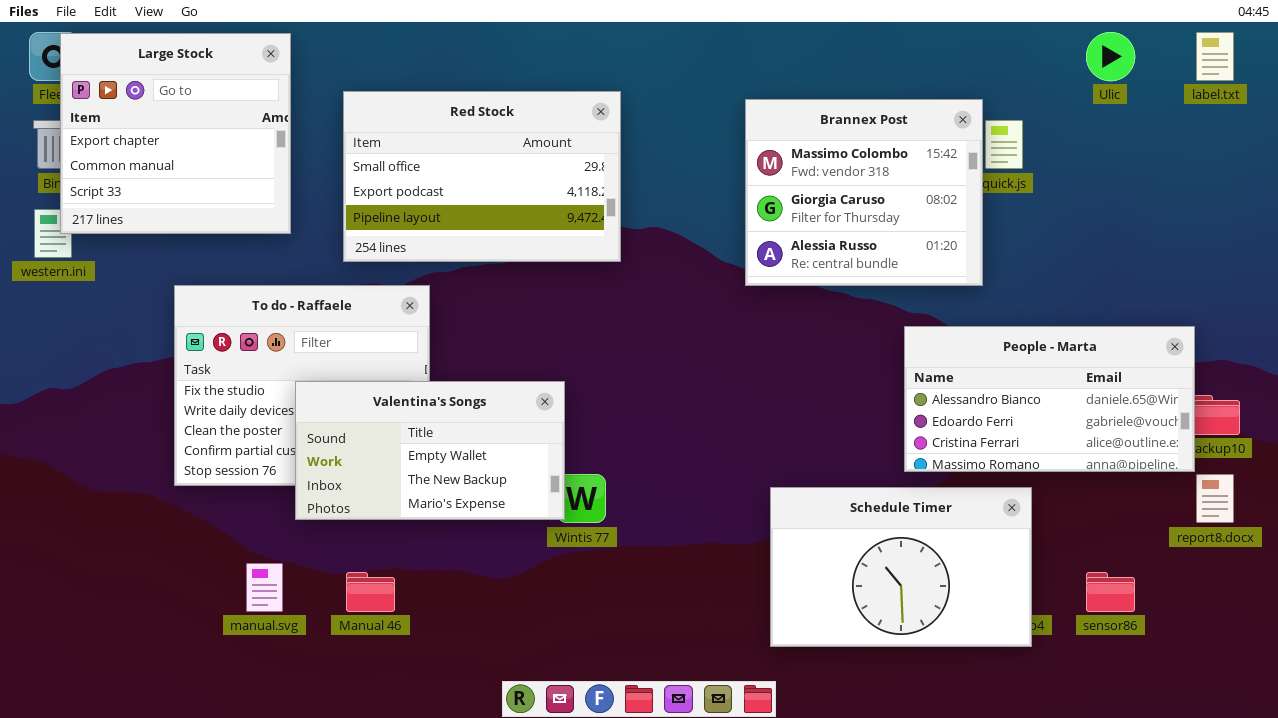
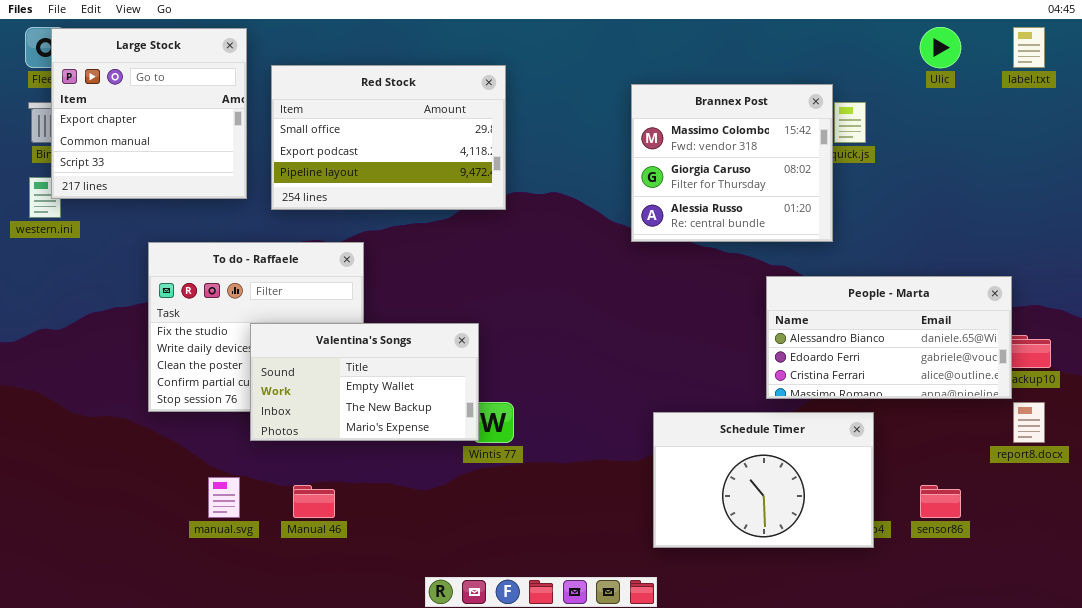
Red Stock: [343,91,621,262] -> [271,65,506,210], moved

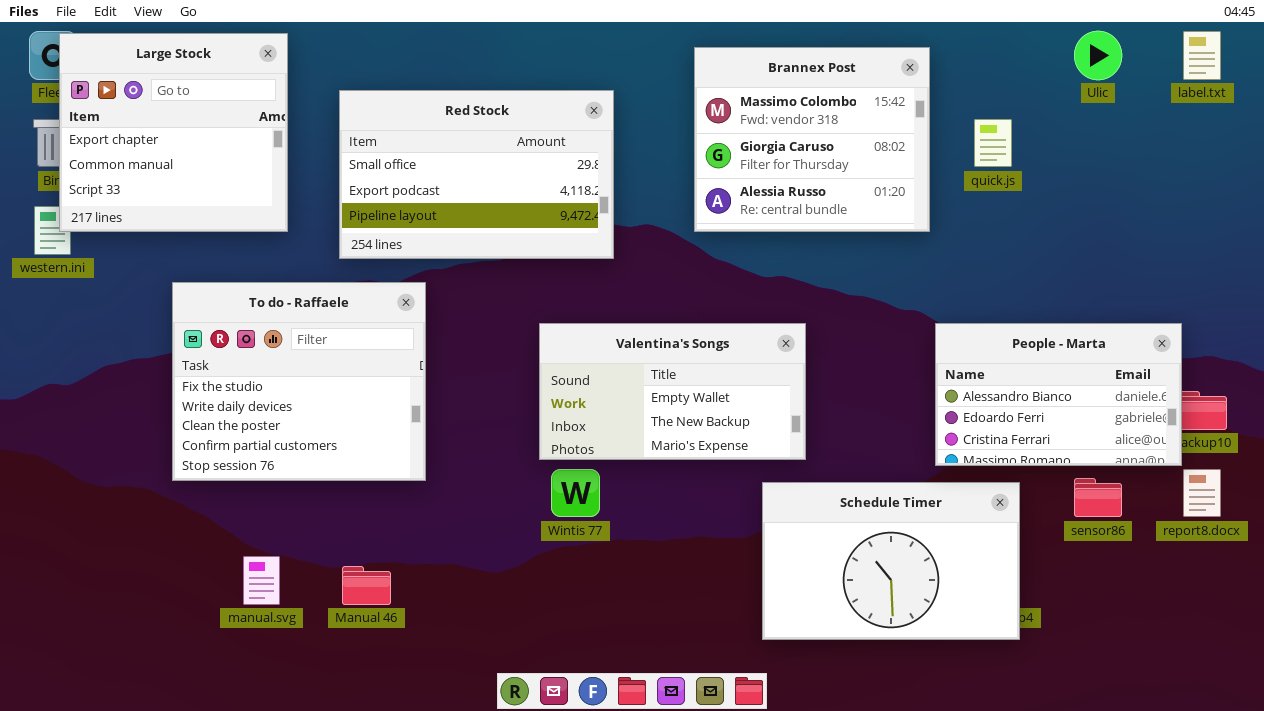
Red Stock: [271,65,506,210] -> [339,90,614,259], moved
Brannex Post: [631,84,833,242] -> [694,47,930,232], moved
People - Marta: [766,276,1012,399] -> [935,323,1182,466], resized
Valentina's Songs: [250,323,479,441] -> [539,323,806,460], moved
sensor86: [920,485,961,518] -> [1074,478,1122,517], moved

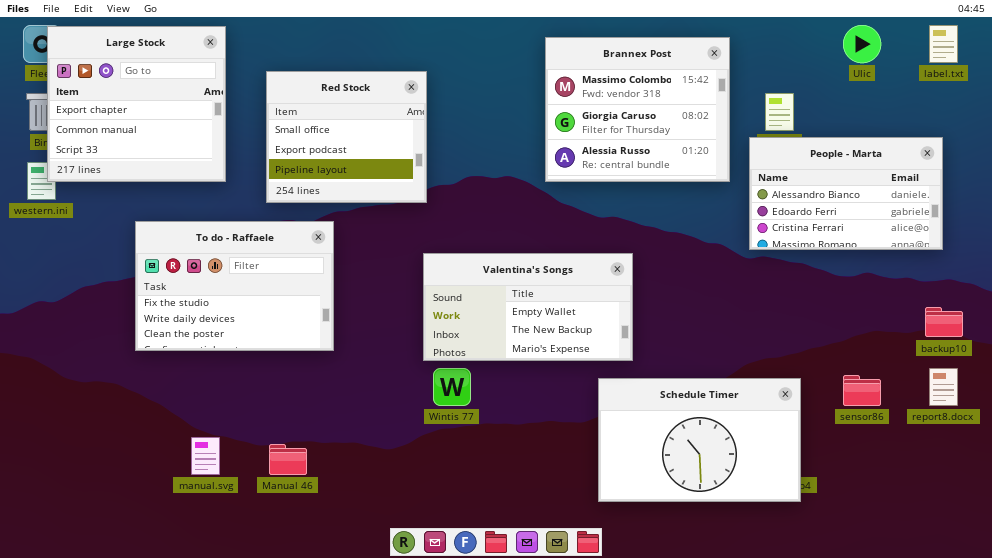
Red Stock: [339,90,614,259] -> [266,71,427,203], resized
To do - Raffaele: [172,282,426,481] -> [135,221,334,351], resized
People - Marta: [935,323,1182,466] -> [749,137,943,250], moved

